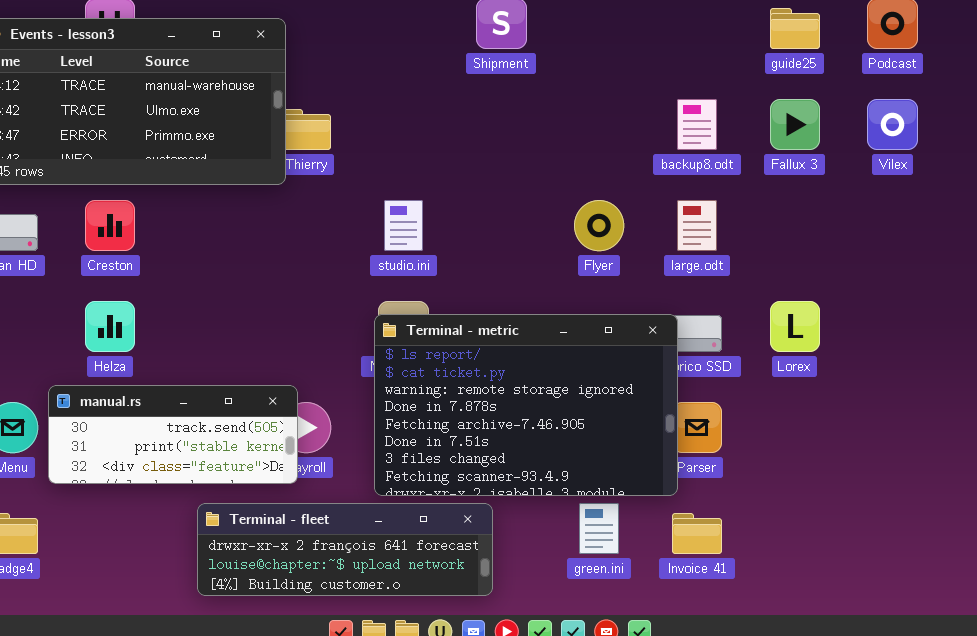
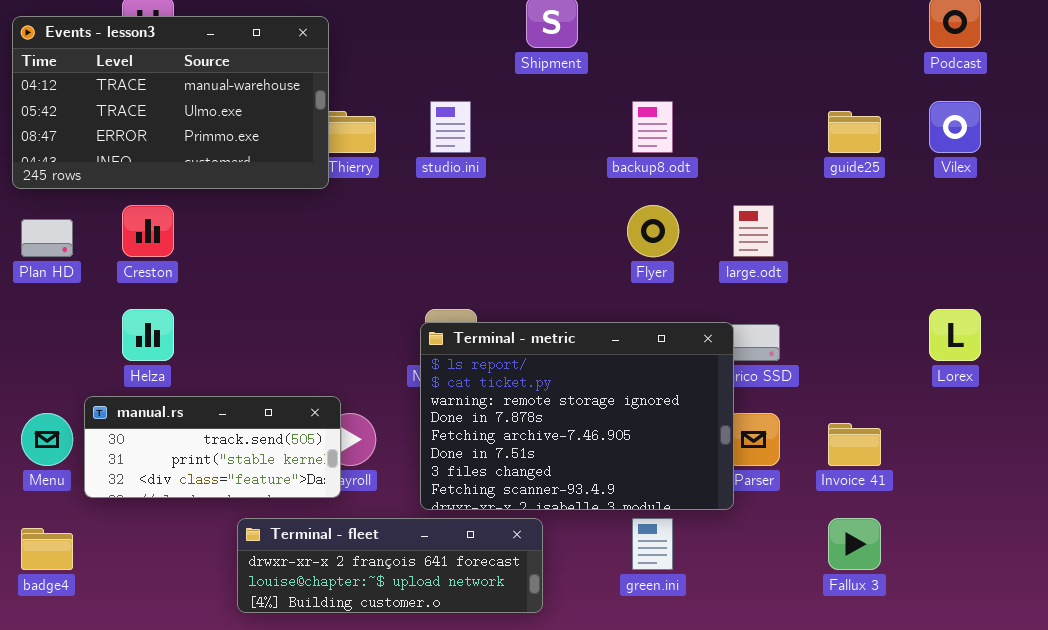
guide25: [770,8,820,49] -> [828,111,881,153], moved
backup8.odt: [677,99,717,150] -> [632,101,673,153], moved
Fallux 3: [770,99,820,150] -> [828,518,881,570], moved
studio.ini: [384,200,423,251] -> [430,101,471,153], moved
Lorex: [770,301,820,352] -> [929,309,981,361], moved
Invoice 41: [672,513,722,554] -> [828,423,881,466], moved

